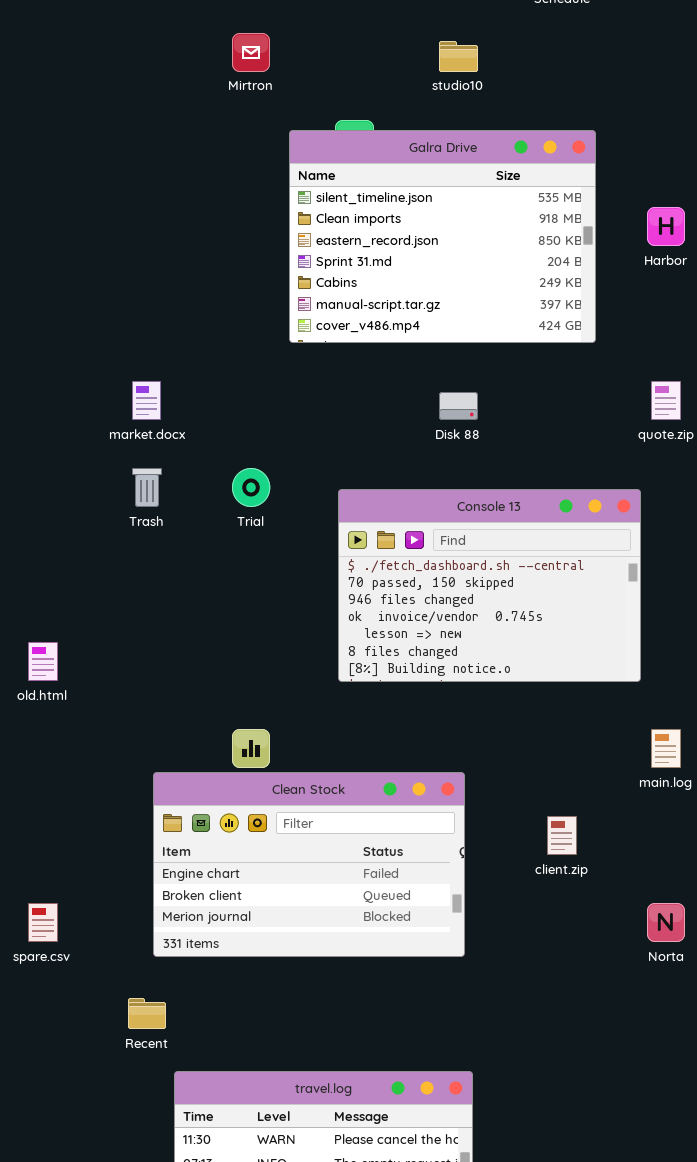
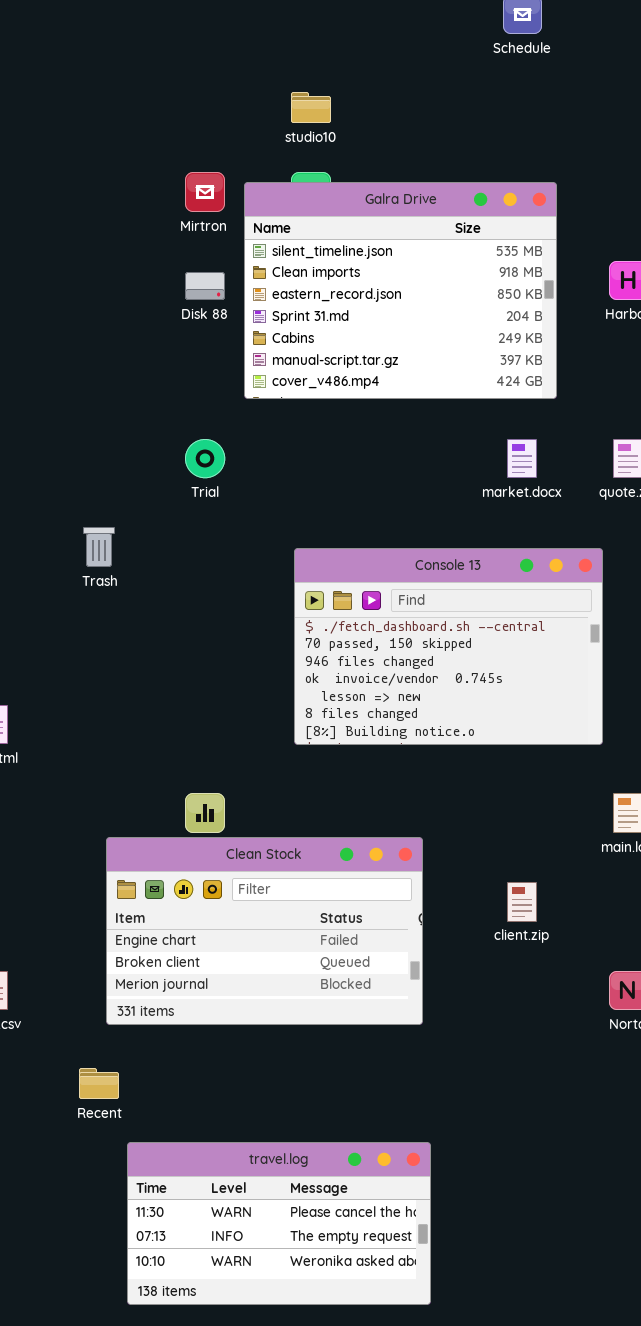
Mirtron: [232,33,270,72] -> [185,172,225,212], moved
studio10: [439,41,478,72] -> [291,92,331,123], moved
market.docx: [132,381,161,420] -> [507,439,537,478], moved
Disk 88: [439,392,478,420] -> [185,272,225,300], moved
Trial: [232,468,270,507] -> [185,439,225,478], moved

